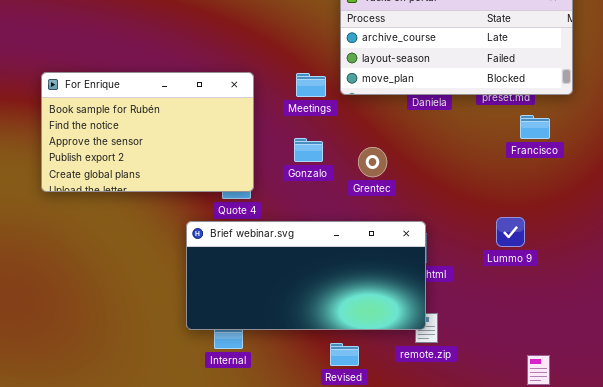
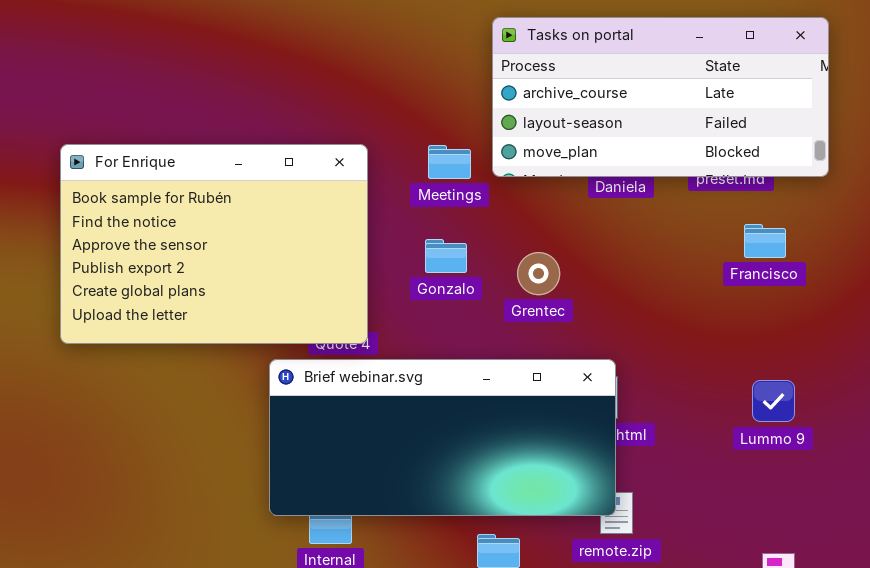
For Enrique: [41,72,254,192] -> [60,144,368,344], resized
Francisco: [520,115,550,139] -> [744,224,786,258], moved
Lummo 9: [496,217,525,247] -> [752,380,795,422], moved

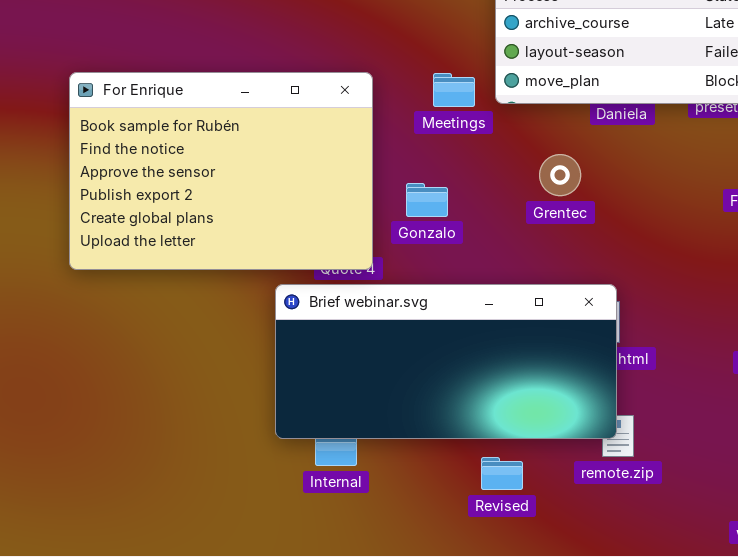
Gonzalo: [425,239,467,273] -> [406,183,448,217], moved
Grentec: [517,252,560,295] -> [539,154,581,196], moved

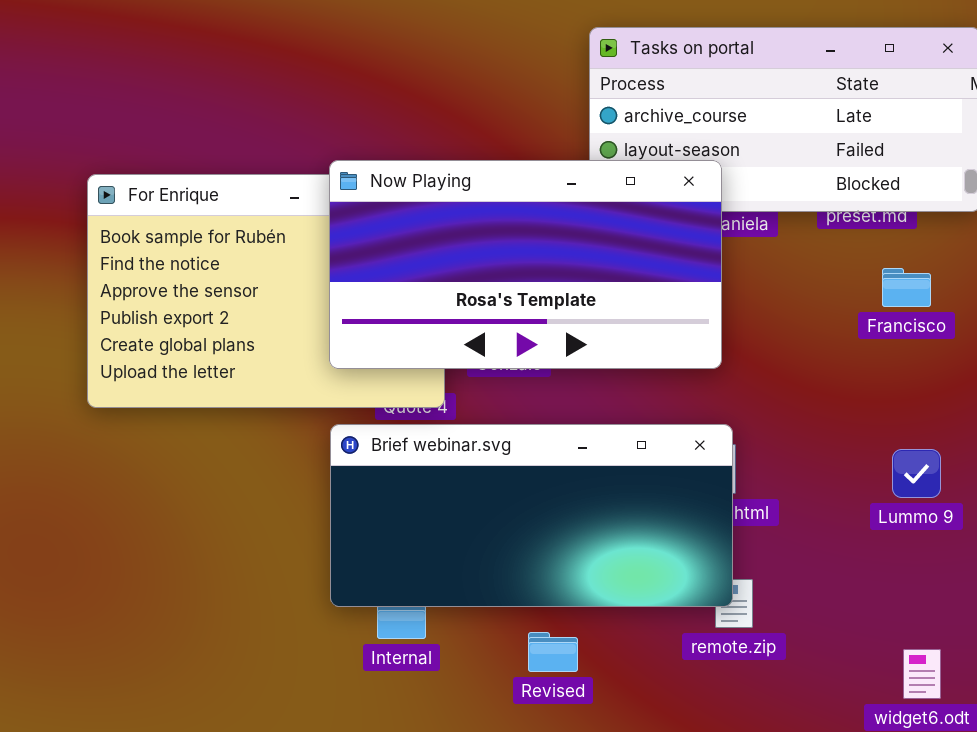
Now Playing: none -> [329,160,722,369], opened
Revised: [481,457,523,490] -> [528,632,578,672], moved

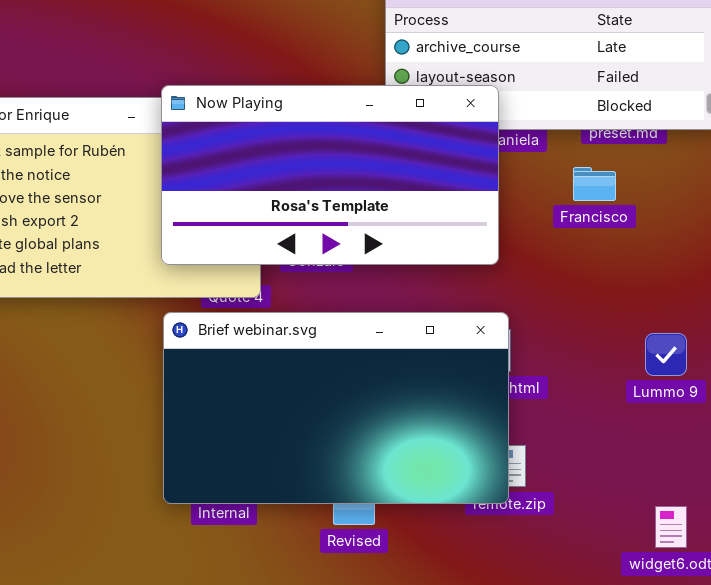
Francisco: [882,268,931,307] -> [573,167,616,201], moved
Brief webinar.svg: [330,424,733,607] -> [163,312,509,504], resized

